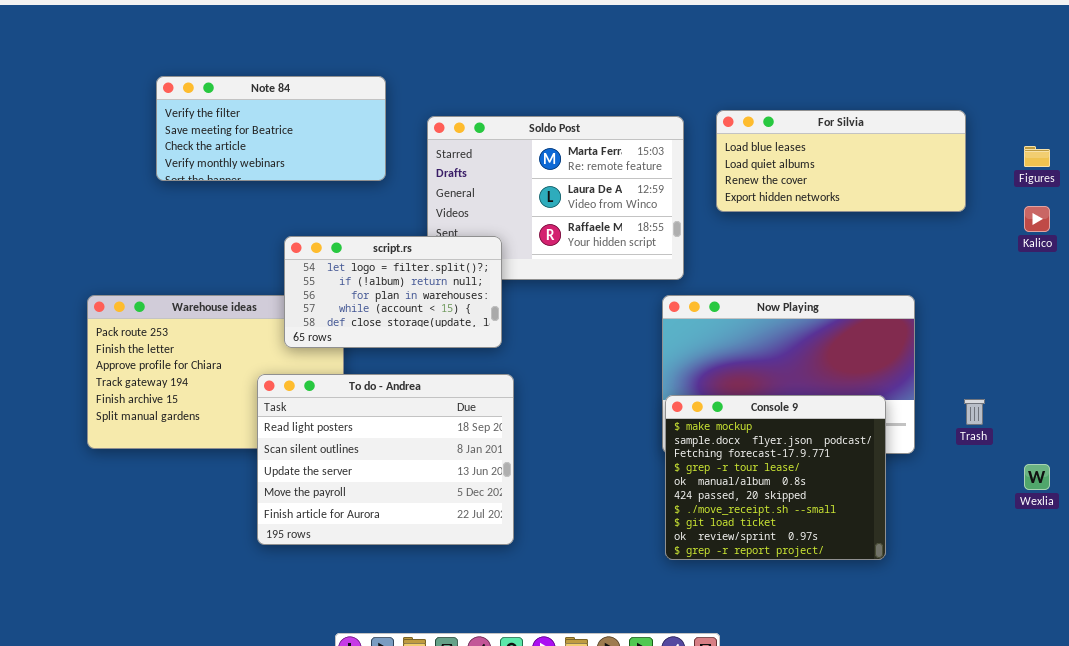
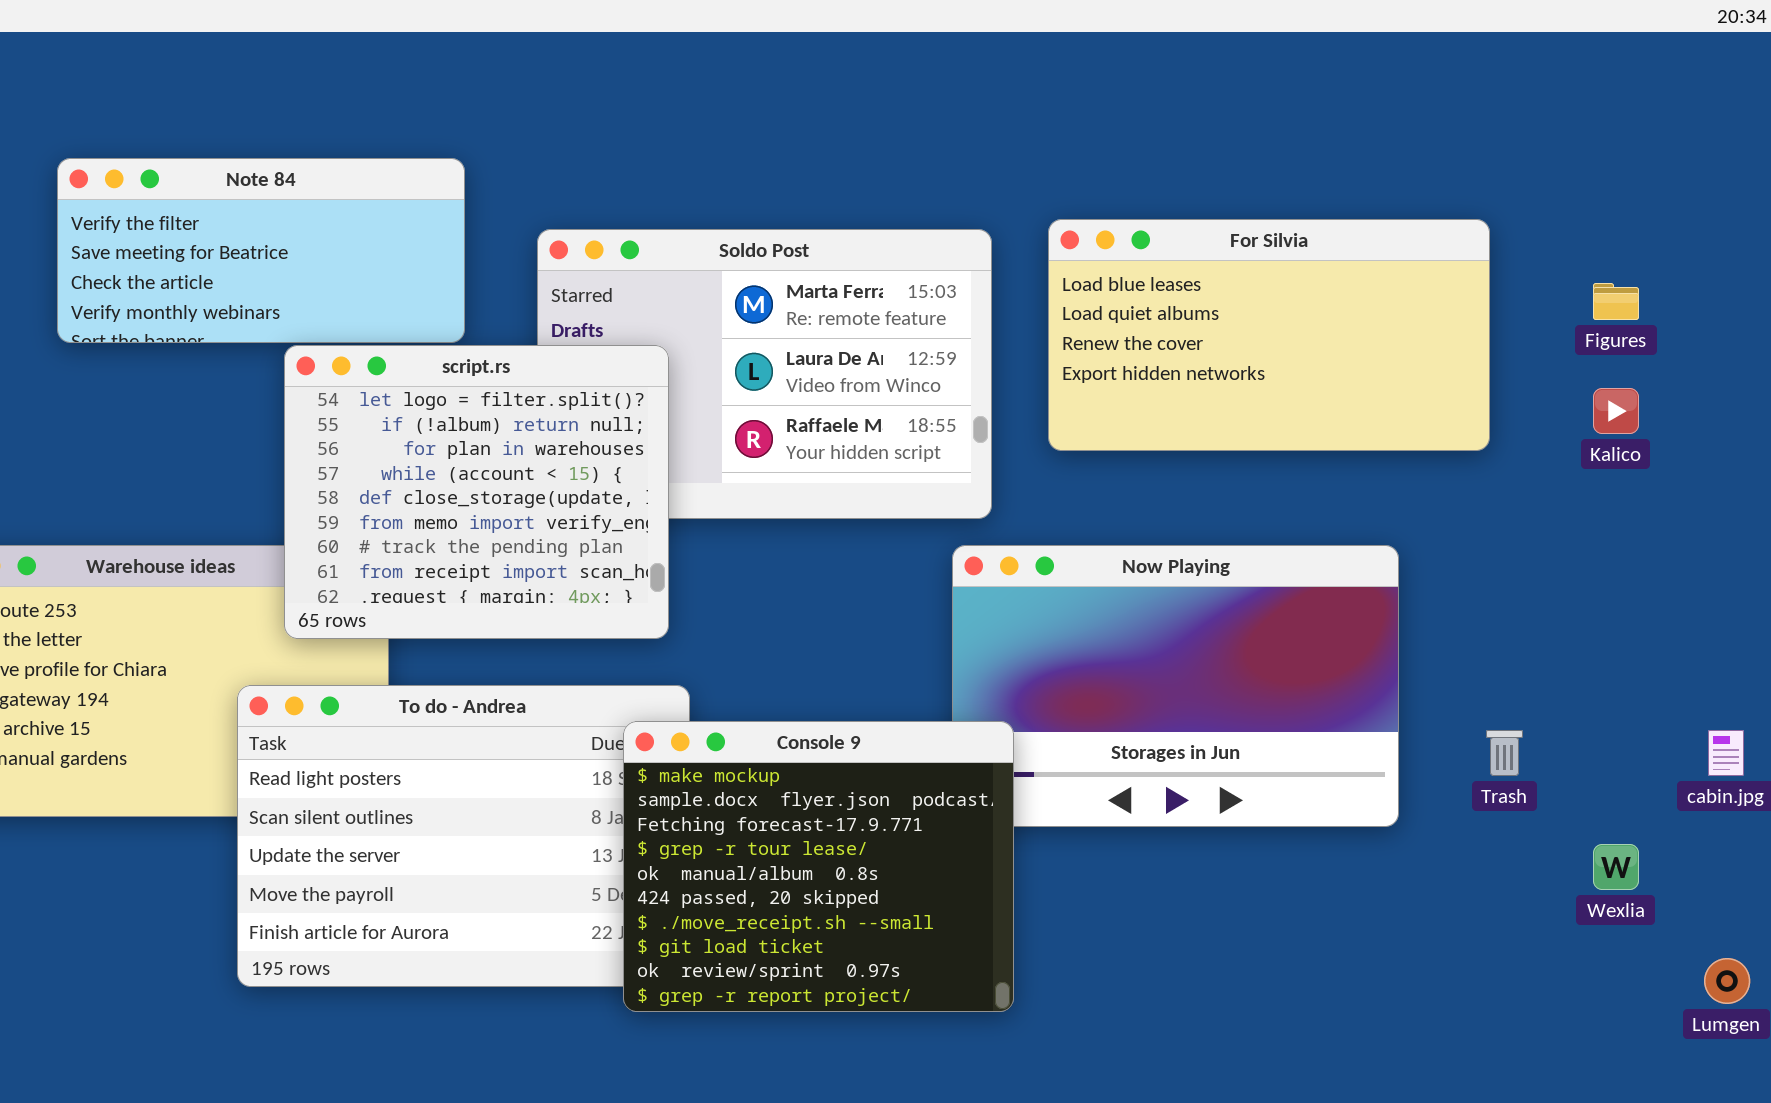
For Silvia: [716,110,966,212] -> [1048,219,1490,451], resized
script.rs: [284,236,502,348] -> [284,345,669,639], resized
Console 9: [665,395,886,560] -> [623,721,1014,1012], moved

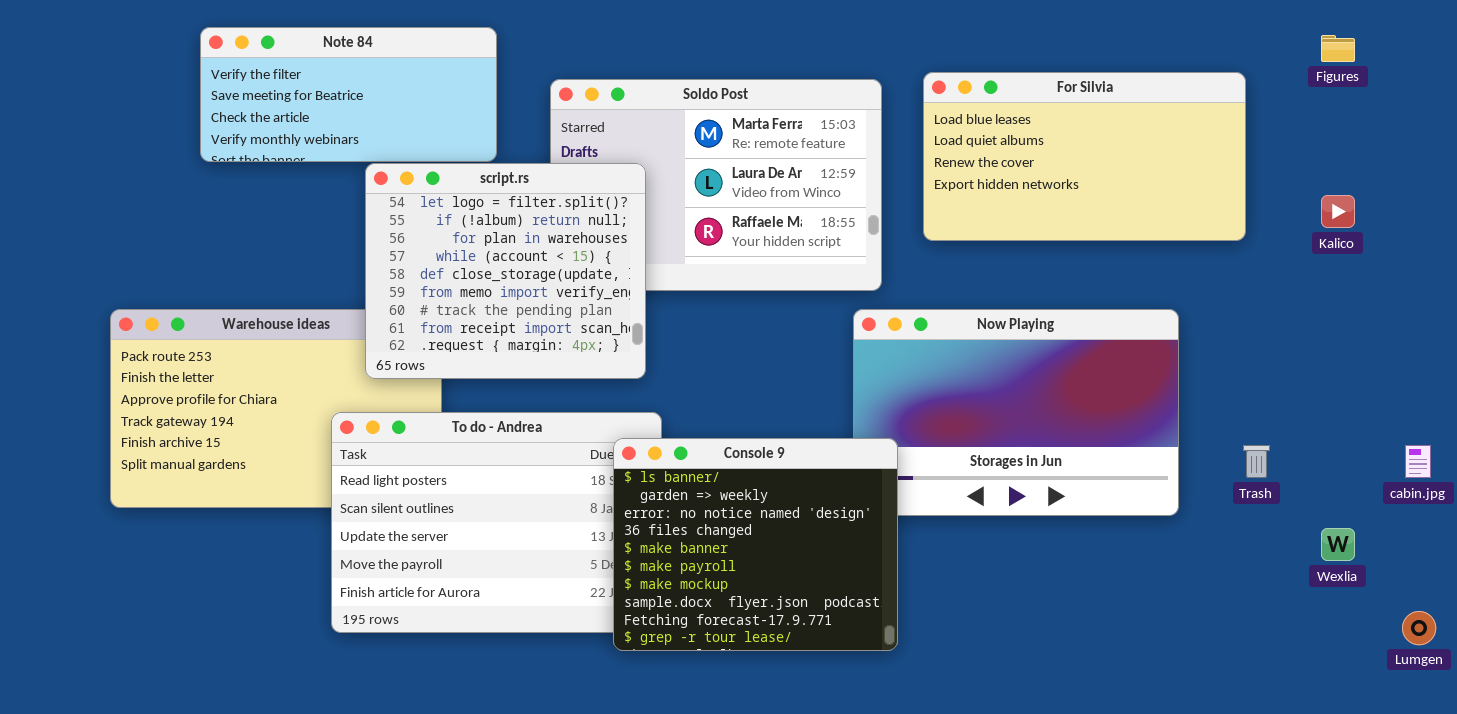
Figures: [1593,283,1639,320] -> [1321,35,1355,62], moved
Console 9: [623,721,1014,1012] -> [613,438,898,651], scrolled up 6 rows

